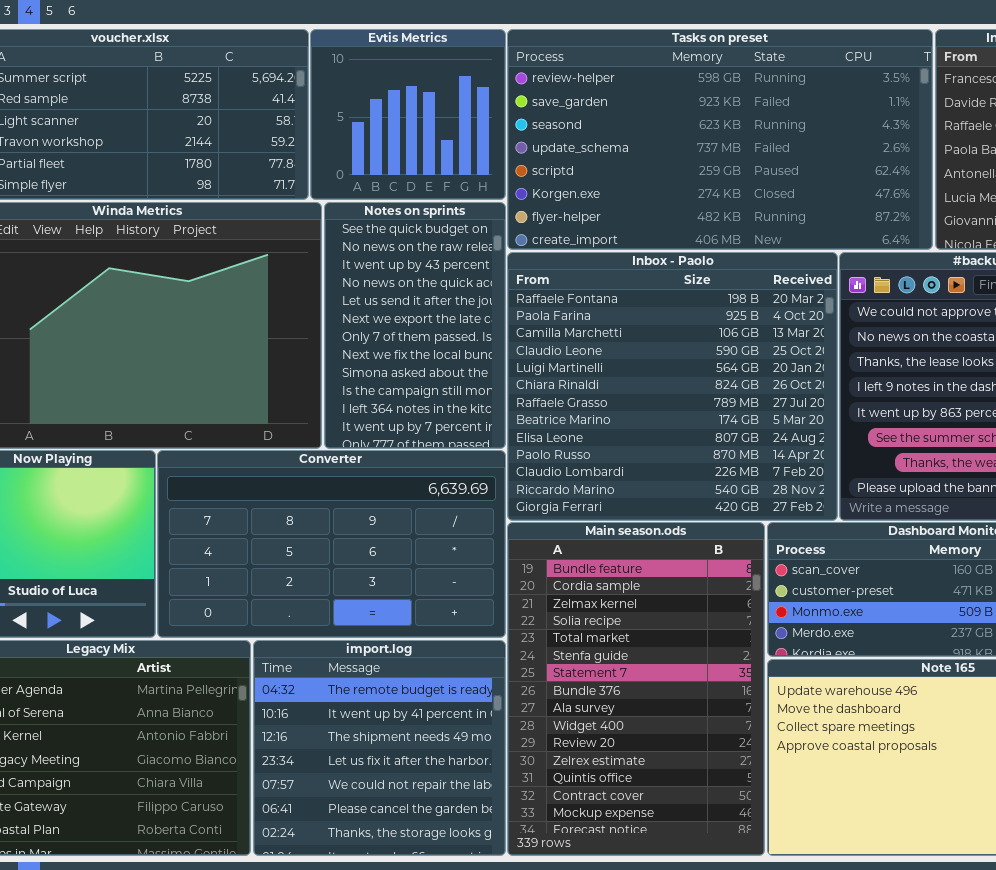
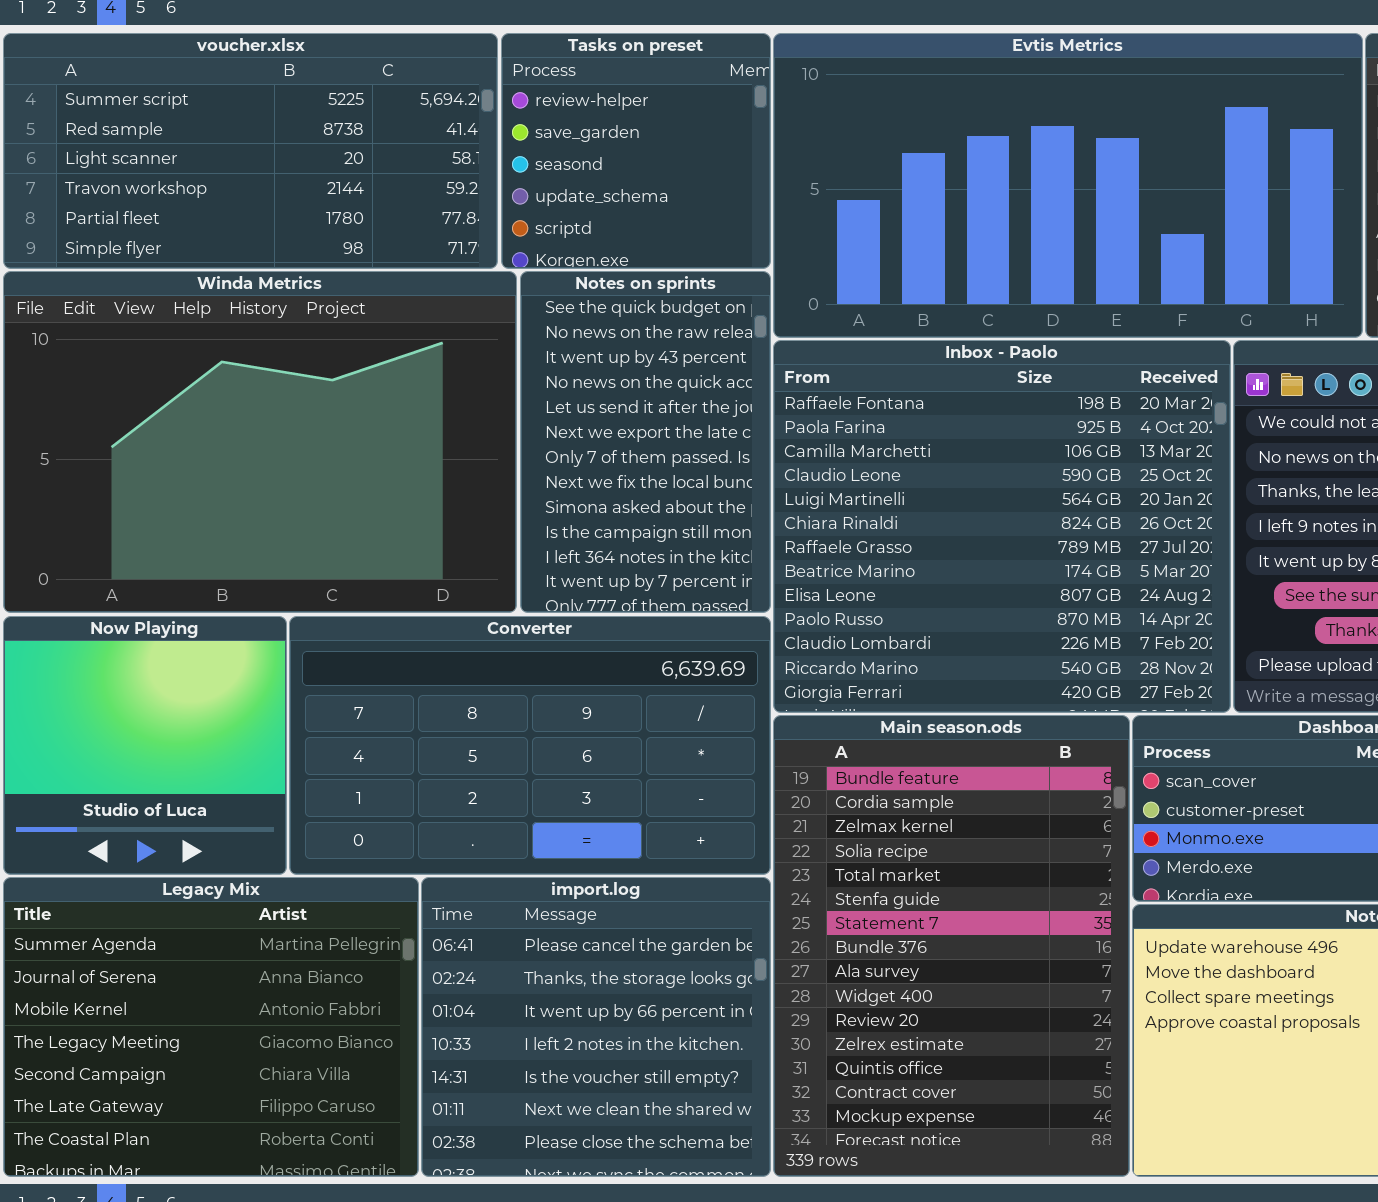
Evtis Metrics: [310,29,506,200] -> [773,33,1363,338], moved, resized
Tasks on preset: [507,29,933,250] -> [501,33,771,269], moved, resized
import.log: [253,640,506,856] -> [421,877,771,1177], scrolled down 5 rows

